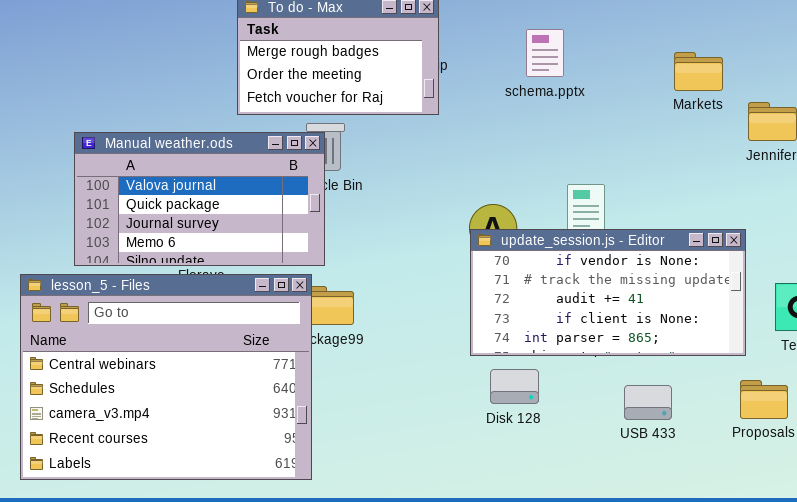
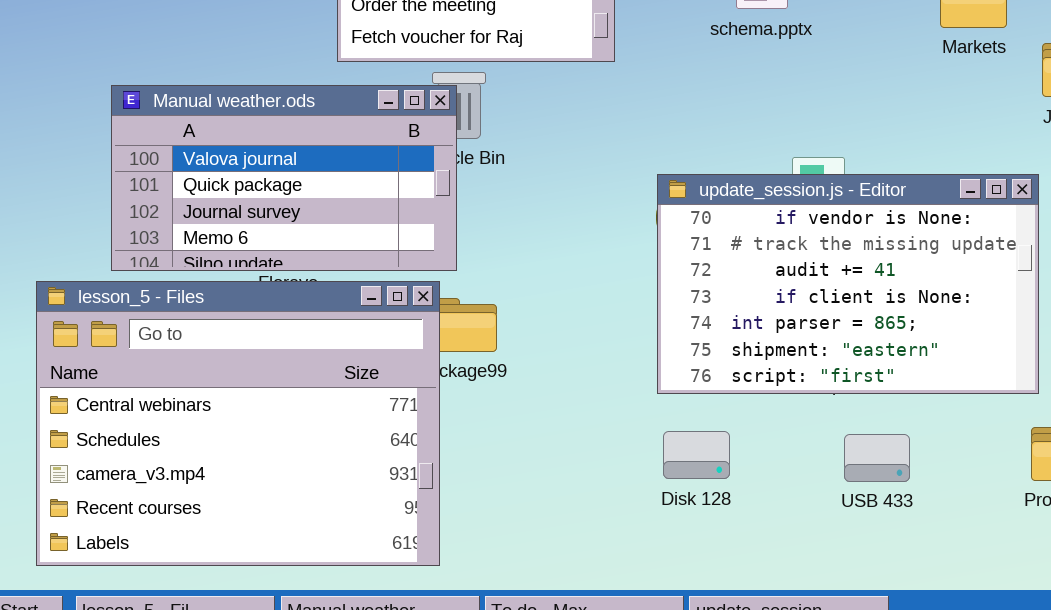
update_session.js - Editor: [470,229,746,356] -> [657,174,1039,394], resized
Disk 128: [490,369,539,404] -> [663,431,730,479], moved
USB 433: [624,385,672,420] -> [844,434,910,482], moved

